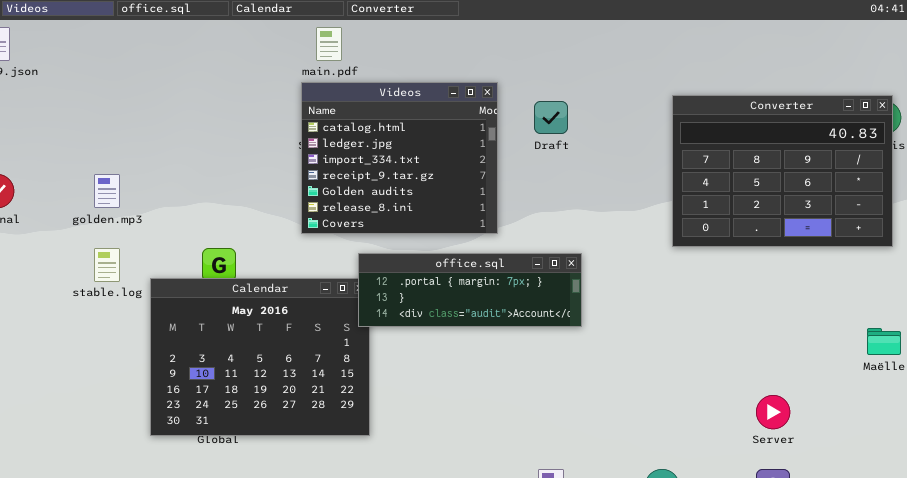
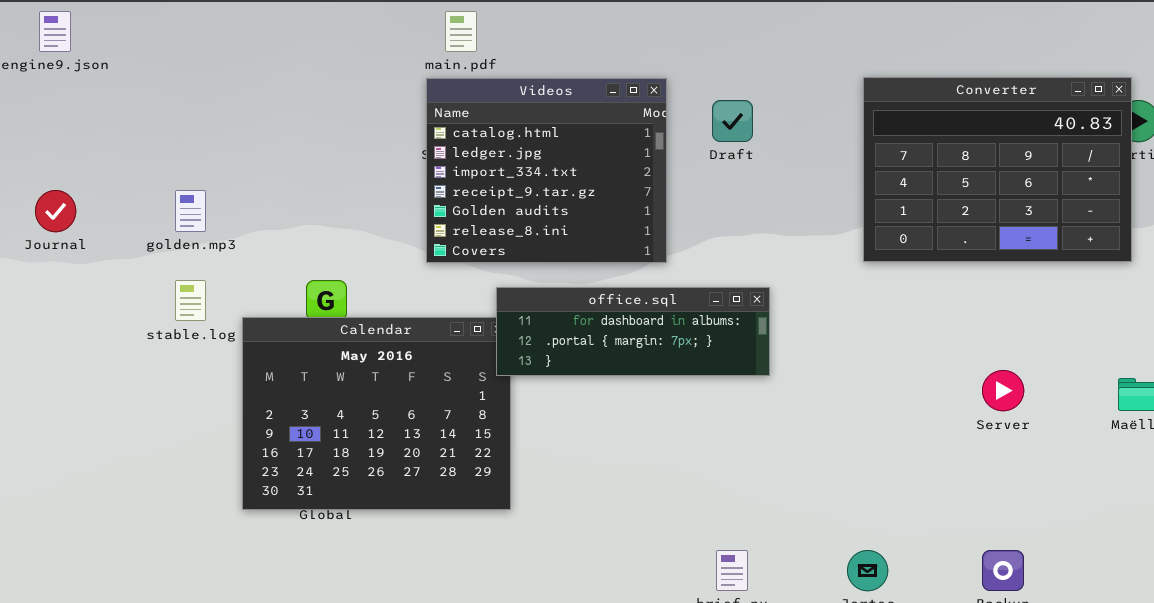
Converter: [672,95,893,247] -> [863,77,1132,262], moved
office.sql: [358,253,582,327] -> [496,287,770,376], scrolled up 1 row
Server: [756,395,790,429] -> [982,370,1024,411], moved

